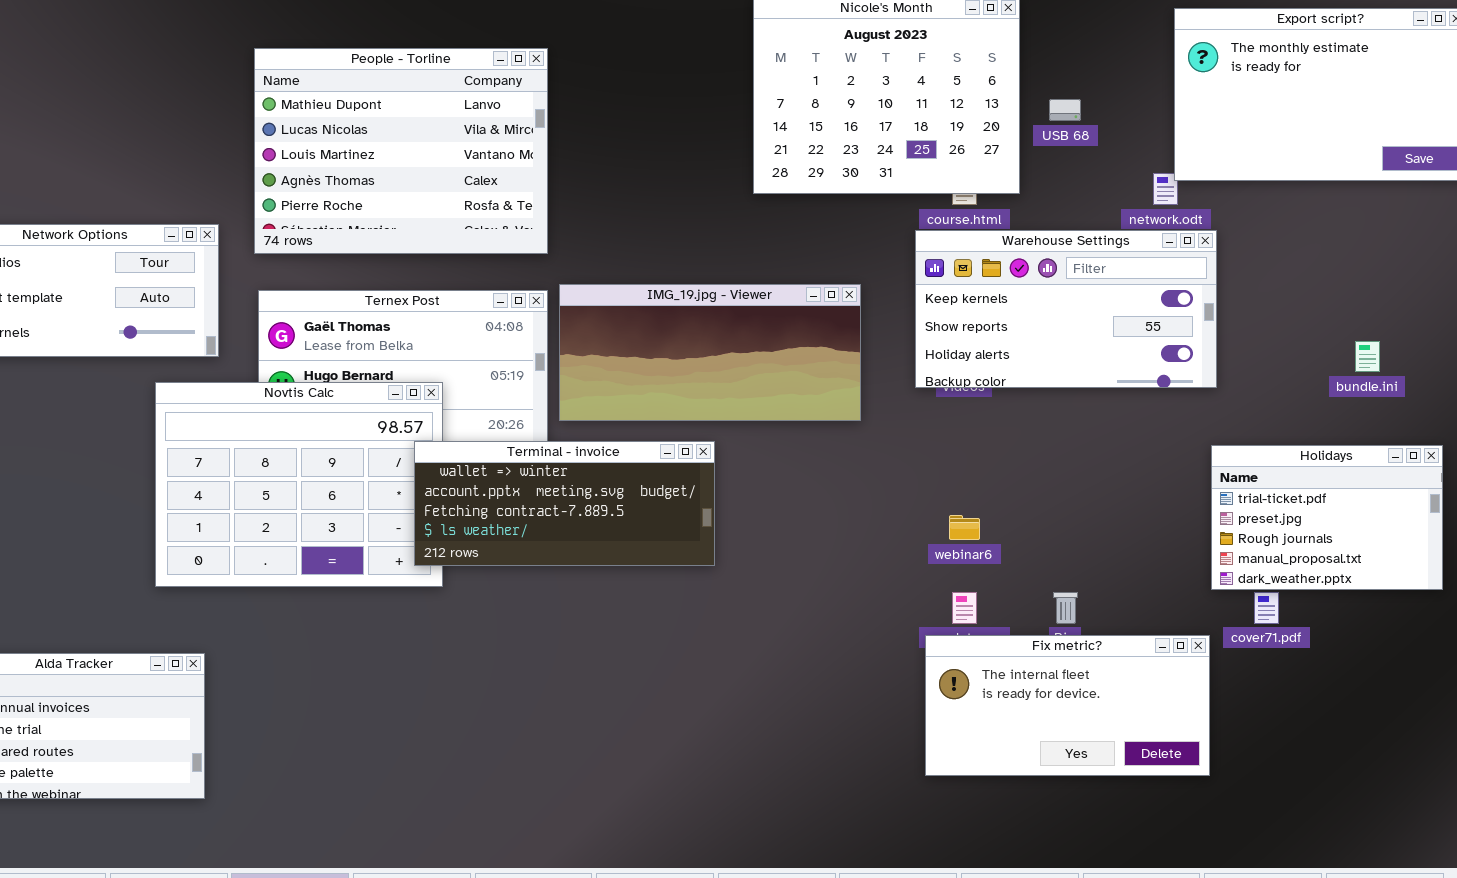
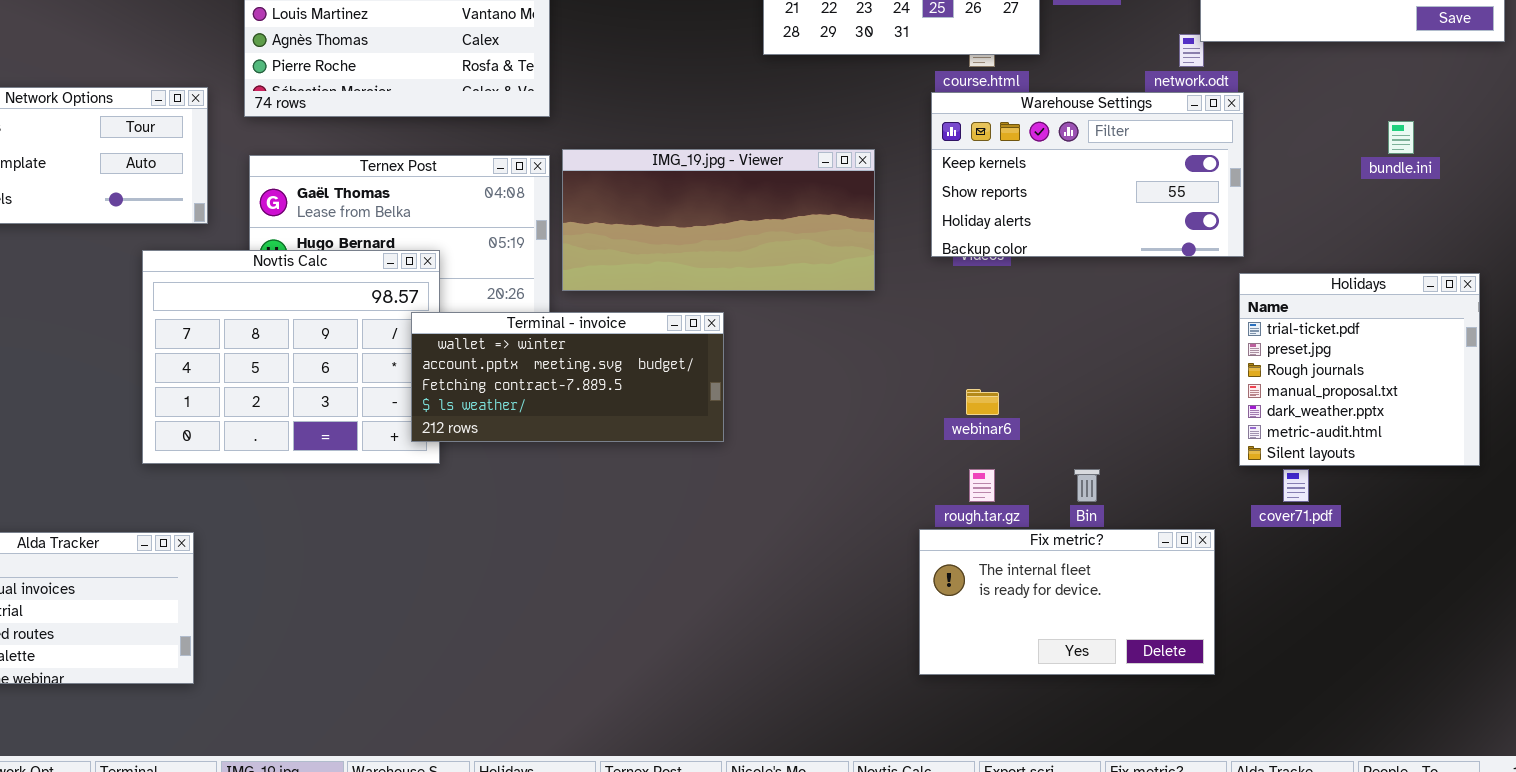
bundle.ini: [1355,341,1380,372] -> [1388,121,1414,154], moved
Holidays: [1211,445,1443,590] -> [1239,273,1480,466], resized
Fix metric?: [925,635,1210,776] -> [919,529,1215,675], moved

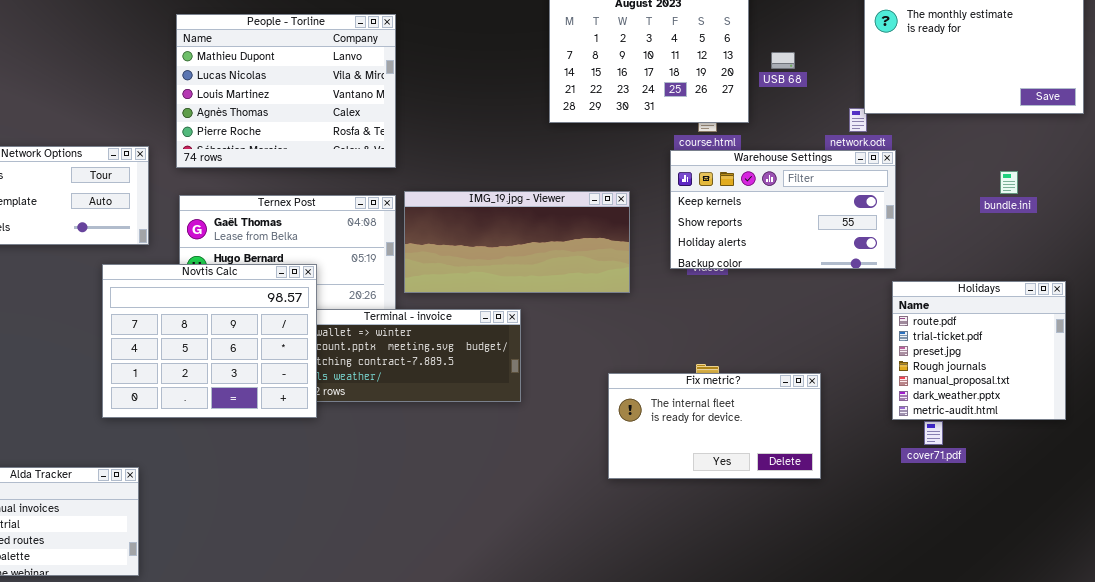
Novtis Calc: [142,250,440,464] -> [102,264,317,418], raised
Holidays: [1239,273,1480,466] -> [892,281,1066,420], scrolled up 1 row
Fix metric?: [919,529,1215,675] -> [608,373,821,479], moved

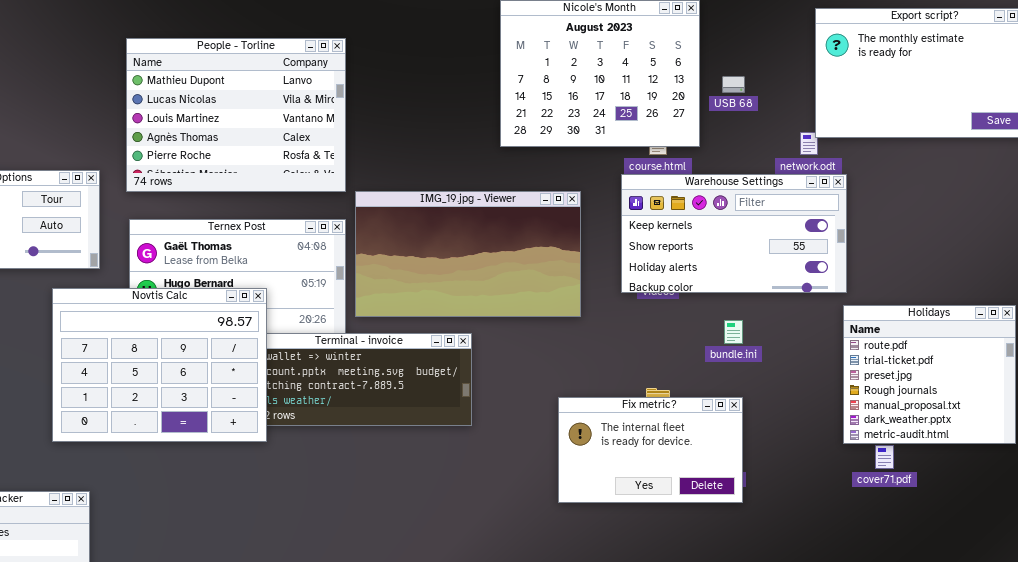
bundle.ini: [1000,171,1018,194] -> [724,320,743,344], moved
IMG_19.jpg - Viewer: [404,191,630,293] -> [355,191,581,317], resized
Fix metric?: [608,373,821,479] -> [558,397,743,503], resized

